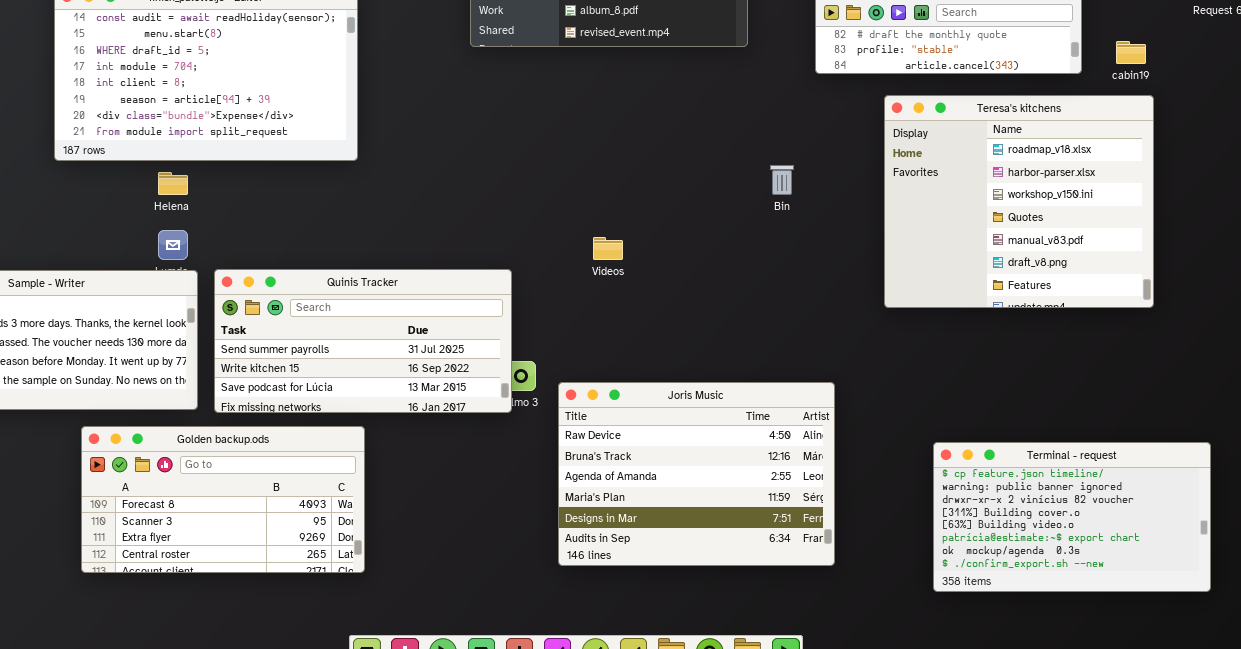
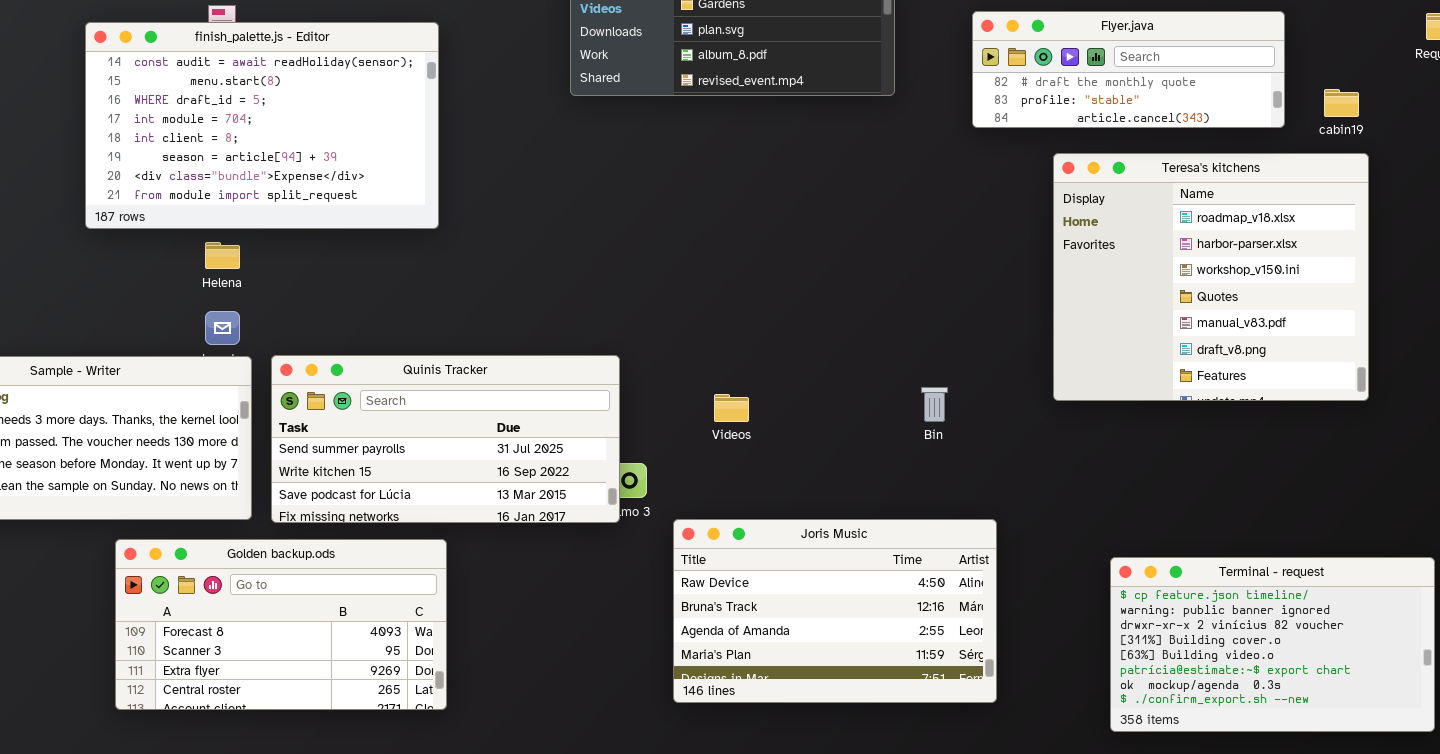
Bin: [770,165,794,195] -> [921,387,948,422], moved
Videos: [593,237,623,260] -> [714,394,749,422], moved
Joris Music: [558,382,835,566] -> [673,519,997,703], resized

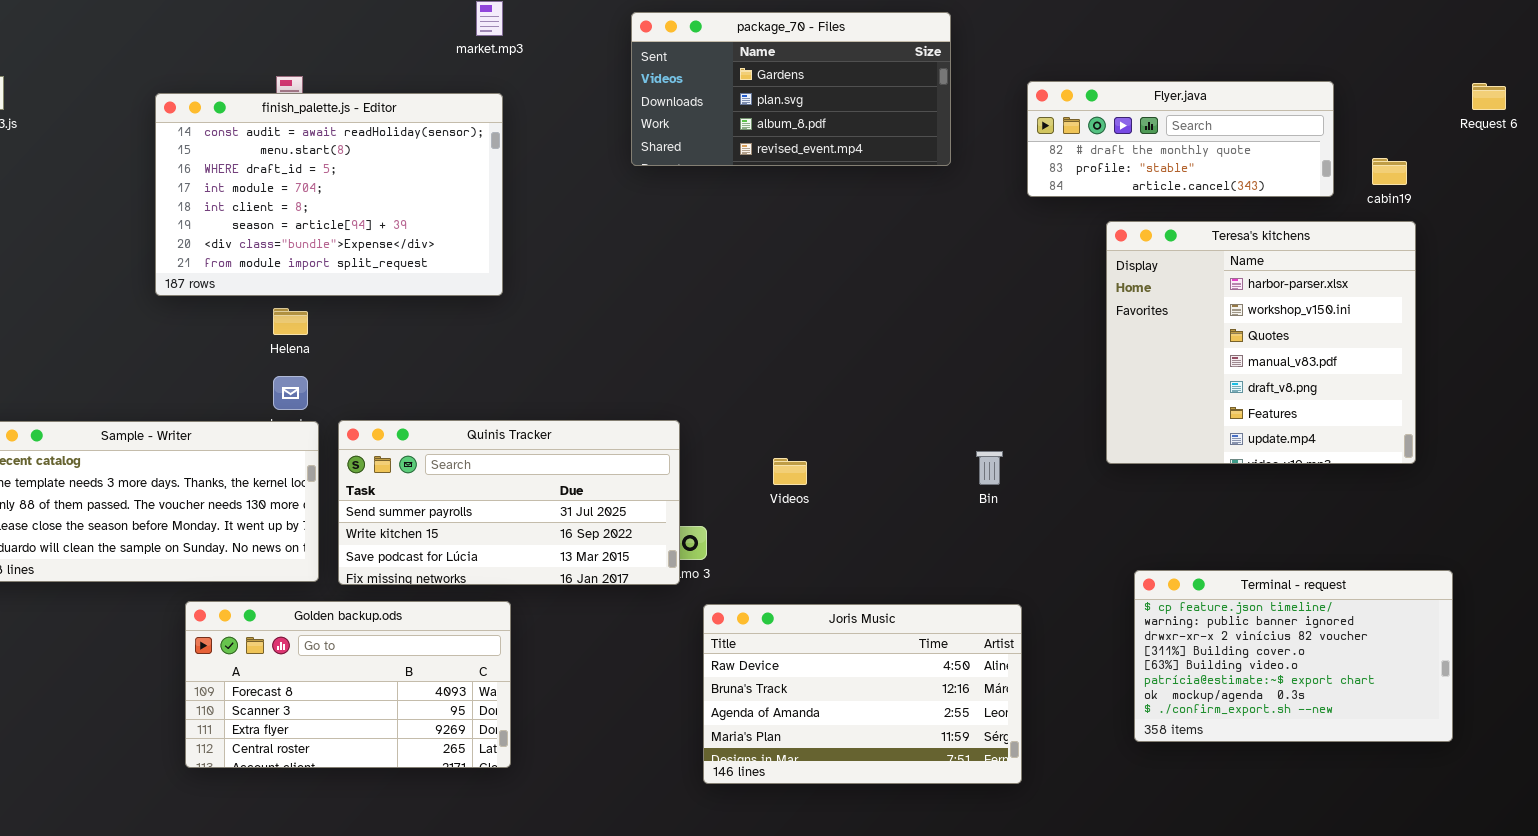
Teresa's kitchens: [1053,153,1369,401] -> [1106,221,1416,464], scrolled down 1 row
Joris Music: [673,519,997,703] -> [703,604,1022,784], moved
Terminal - request: [1110,557,1435,732] -> [1134,570,1453,742], moved

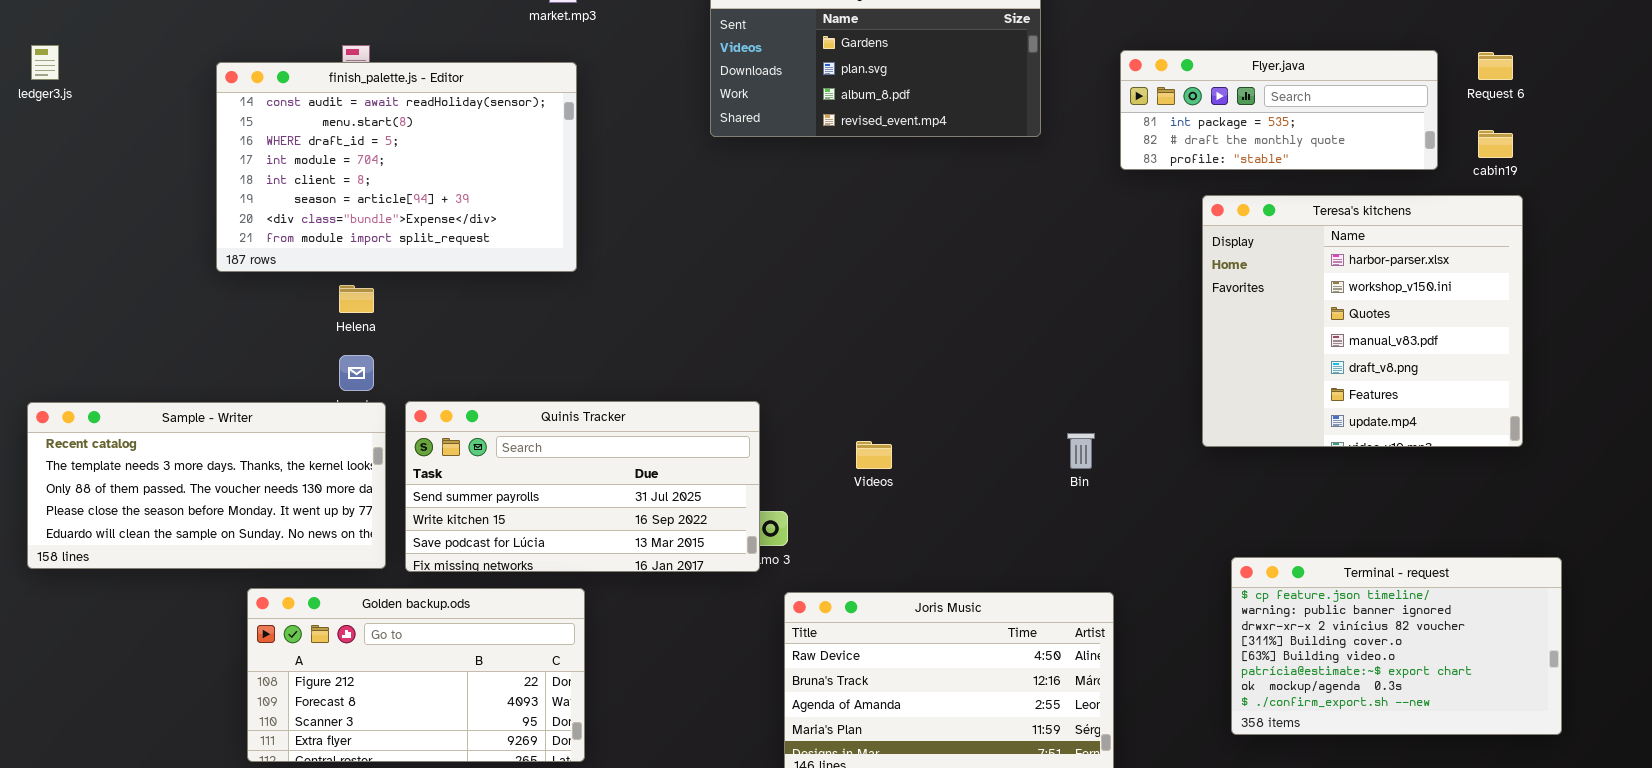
Flyer.java: [1027,81,1334,197] -> [1120,50,1438,170], scrolled up 1 row
Request 6: [1472,83,1506,110] -> [1478,52,1513,80], moved
Golden backup.ods: [185,601,511,768] -> [247,588,585,762], scrolled up 1 row

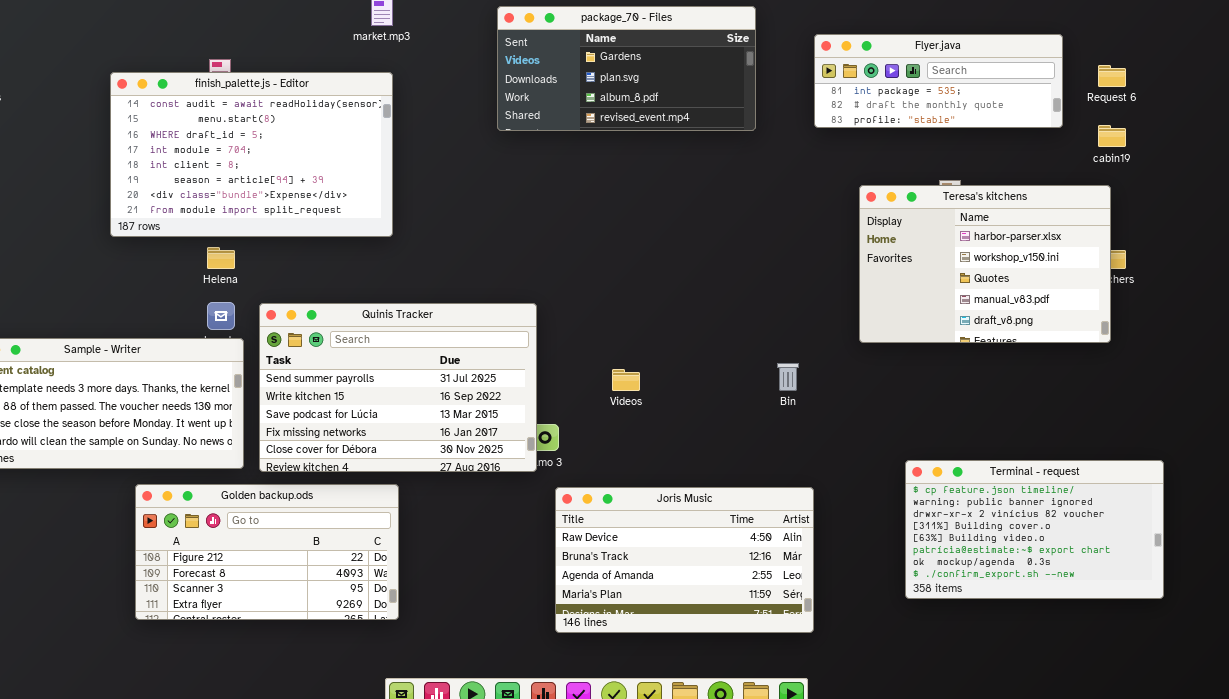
Flyer.java: [1120,50,1438,170] -> [814,34,1063,128], moved
Teresa's kitchens: [1202,195,1523,447] -> [859,185,1111,343], moved, resized
Quinis Tracker: [405,401,760,572] -> [259,303,537,472], resized

